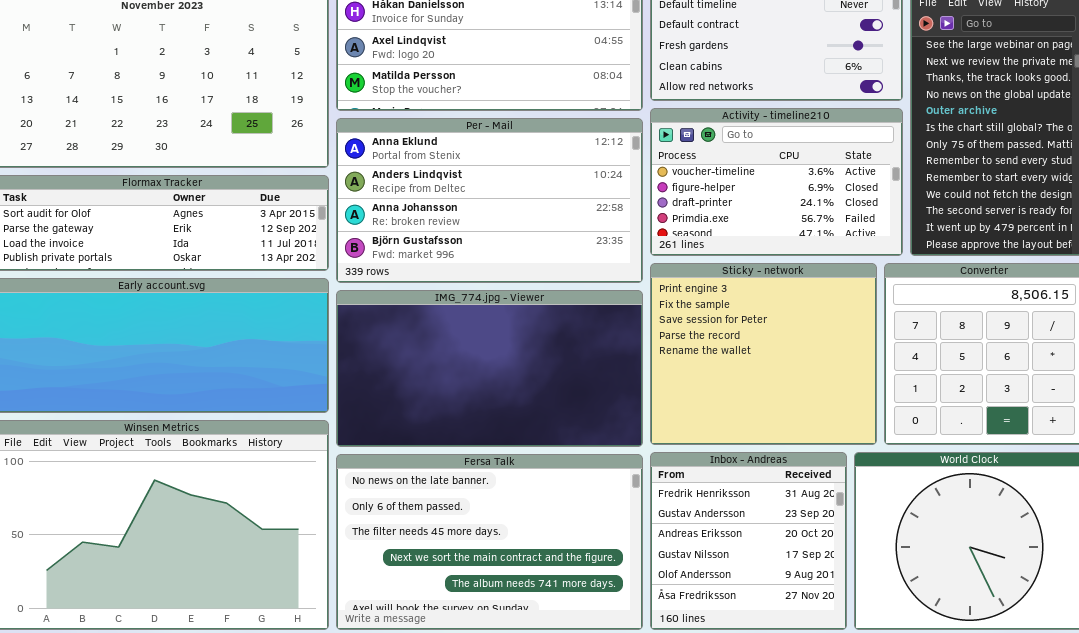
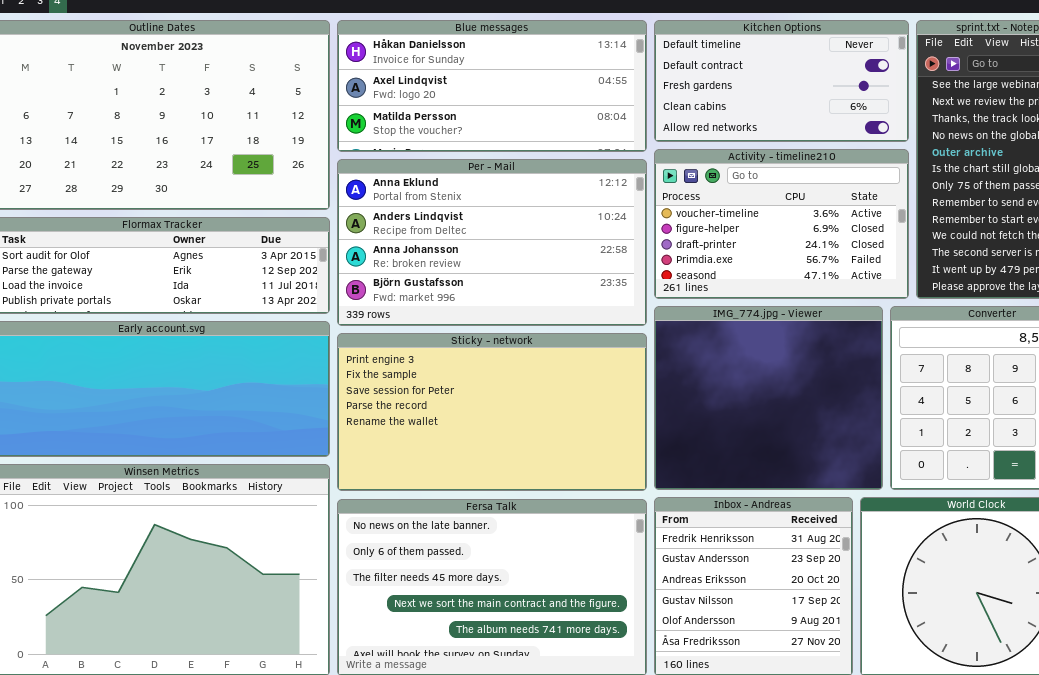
Sticky - network: [650,263,877,445] -> [337,333,647,491], moved, resized
IMG_774.jpg - Viewer: [336,290,643,447] -> [654,306,883,490], moved, resized

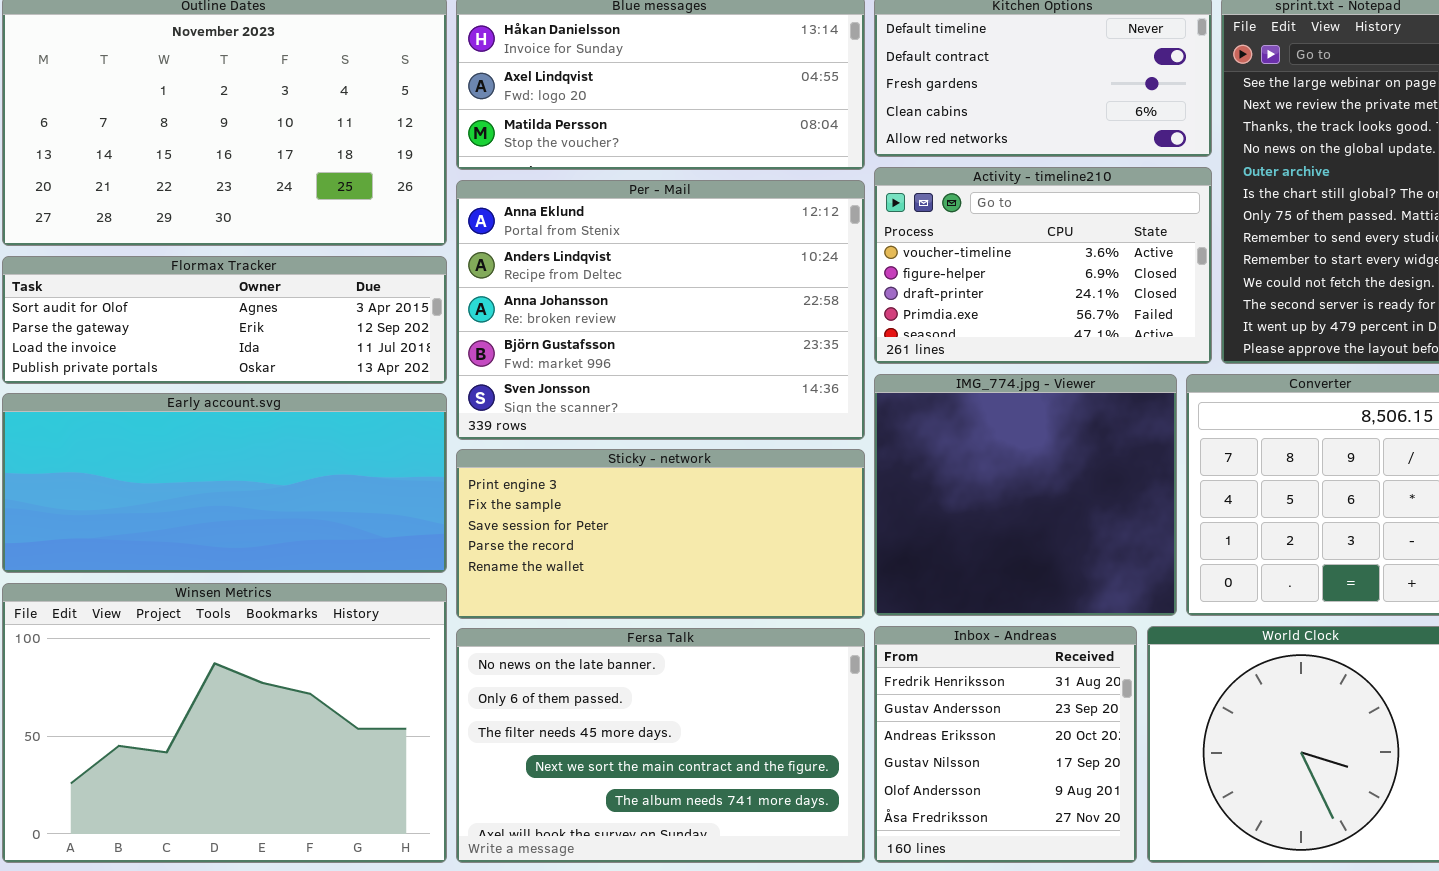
Per - Mail: [337,159,647,326] -> [456,180,865,440], resized
Sticky - network: [337,333,647,491] -> [456,449,865,619], resized

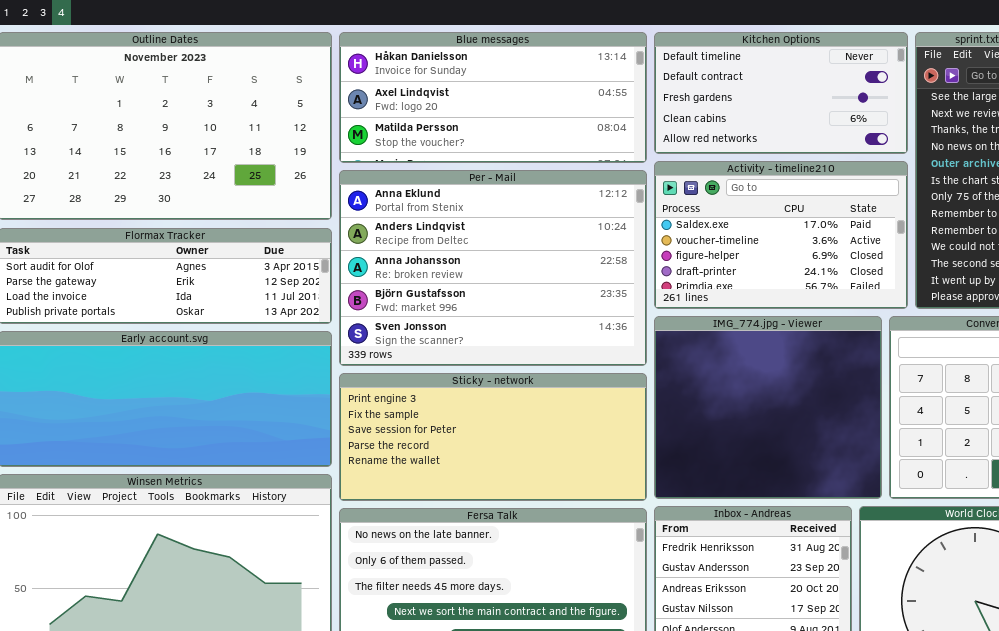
Activity - timeline210: [874,167,1212,364] -> [654,161,908,309], scrolled up 1 row

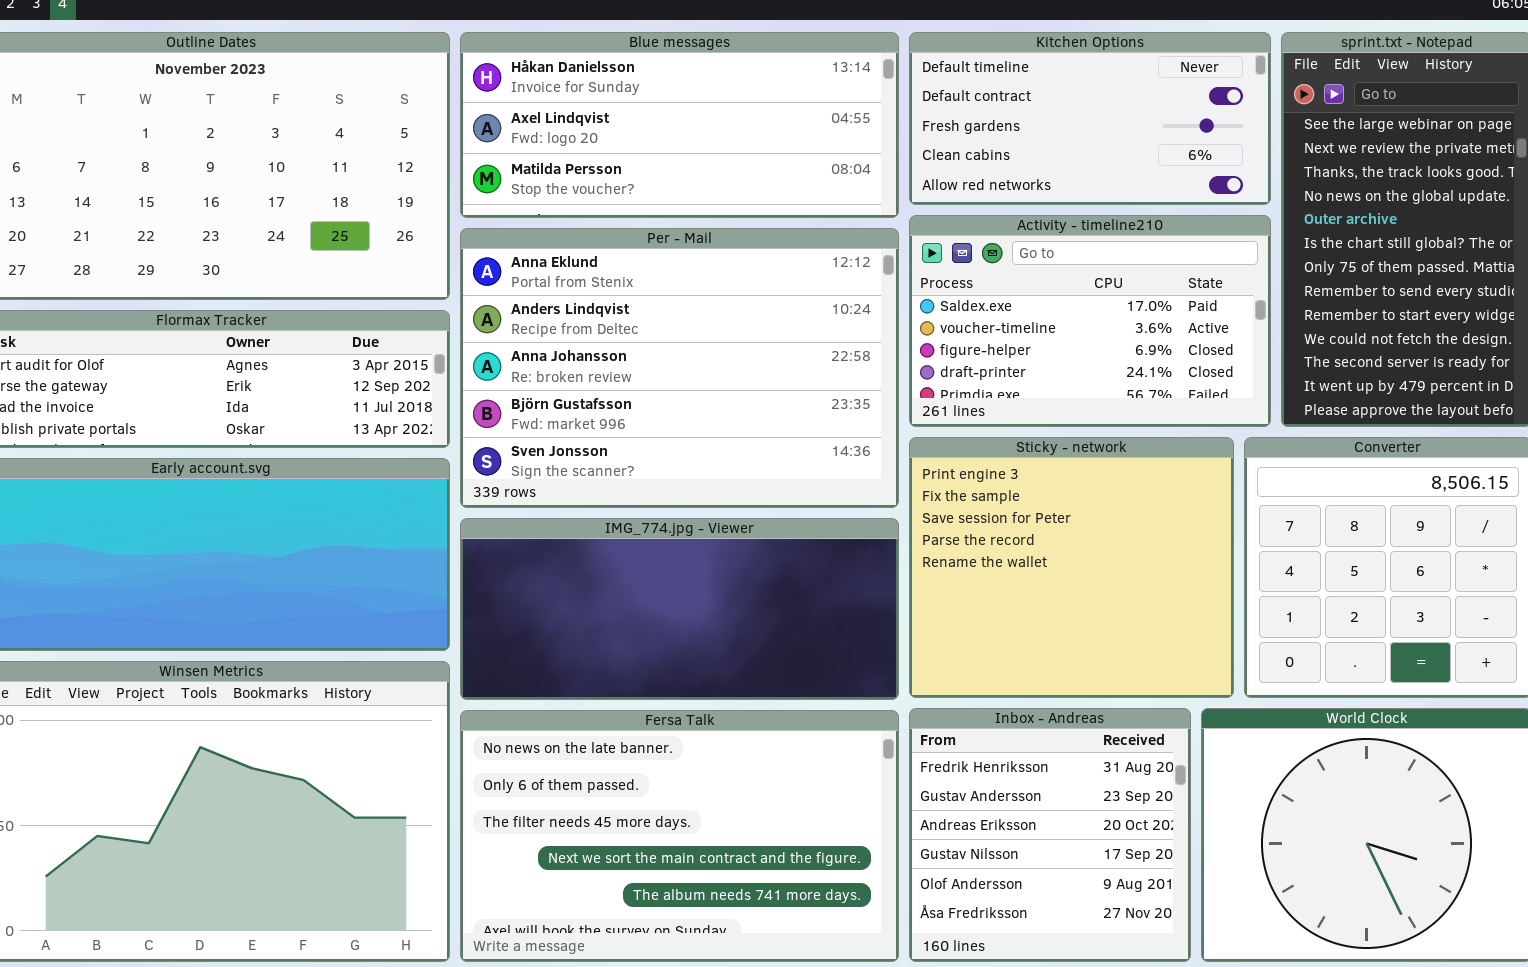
IMG_774.jpg - Viewer: [654,316,882,499] -> [460,518,899,700], moved, resized
Sticky - network: [339,373,647,501] -> [909,437,1234,698], moved, resized

